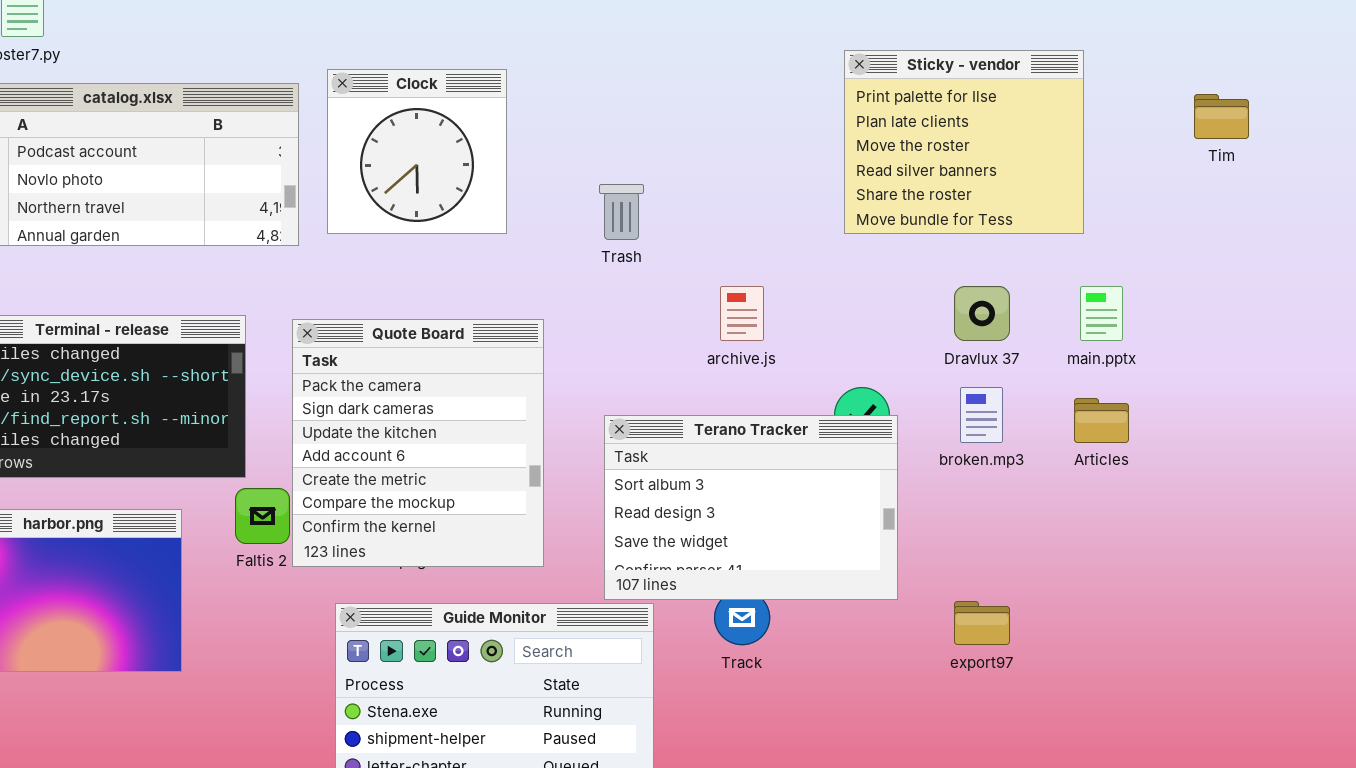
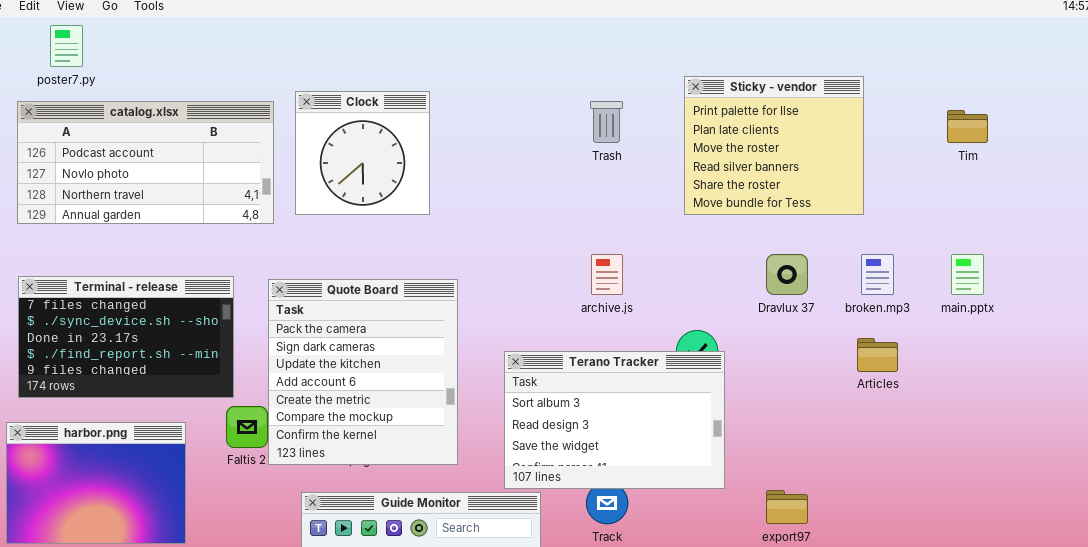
Trash: [599,184,644,240] -> [590,101,623,143], moved
main.pptx: [1080,286,1123,341] -> [951,254,984,295], moved
broken.mp3: [960,387,1003,443] -> [861,254,894,295], moved

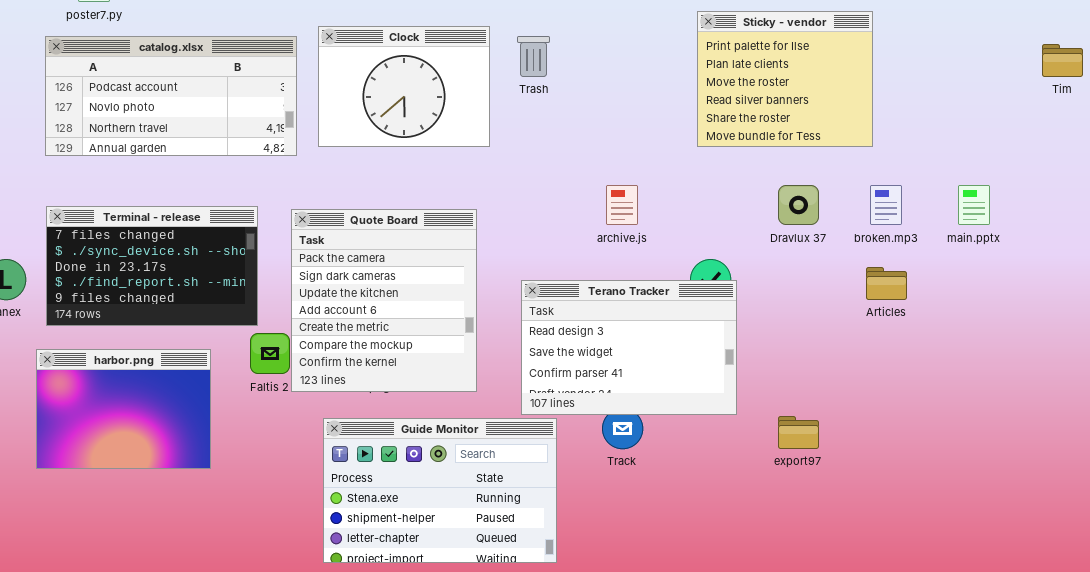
Clock: [295,91,430,215] -> [318,26,490,147], resized
Trash: [590,101,623,143] -> [517,36,550,77], moved
Tim: [947,110,988,143] -> [1042,44,1083,77], moved
Terano Tracker: [504,351,725,489] -> [521,280,737,415], scrolled down 1 row

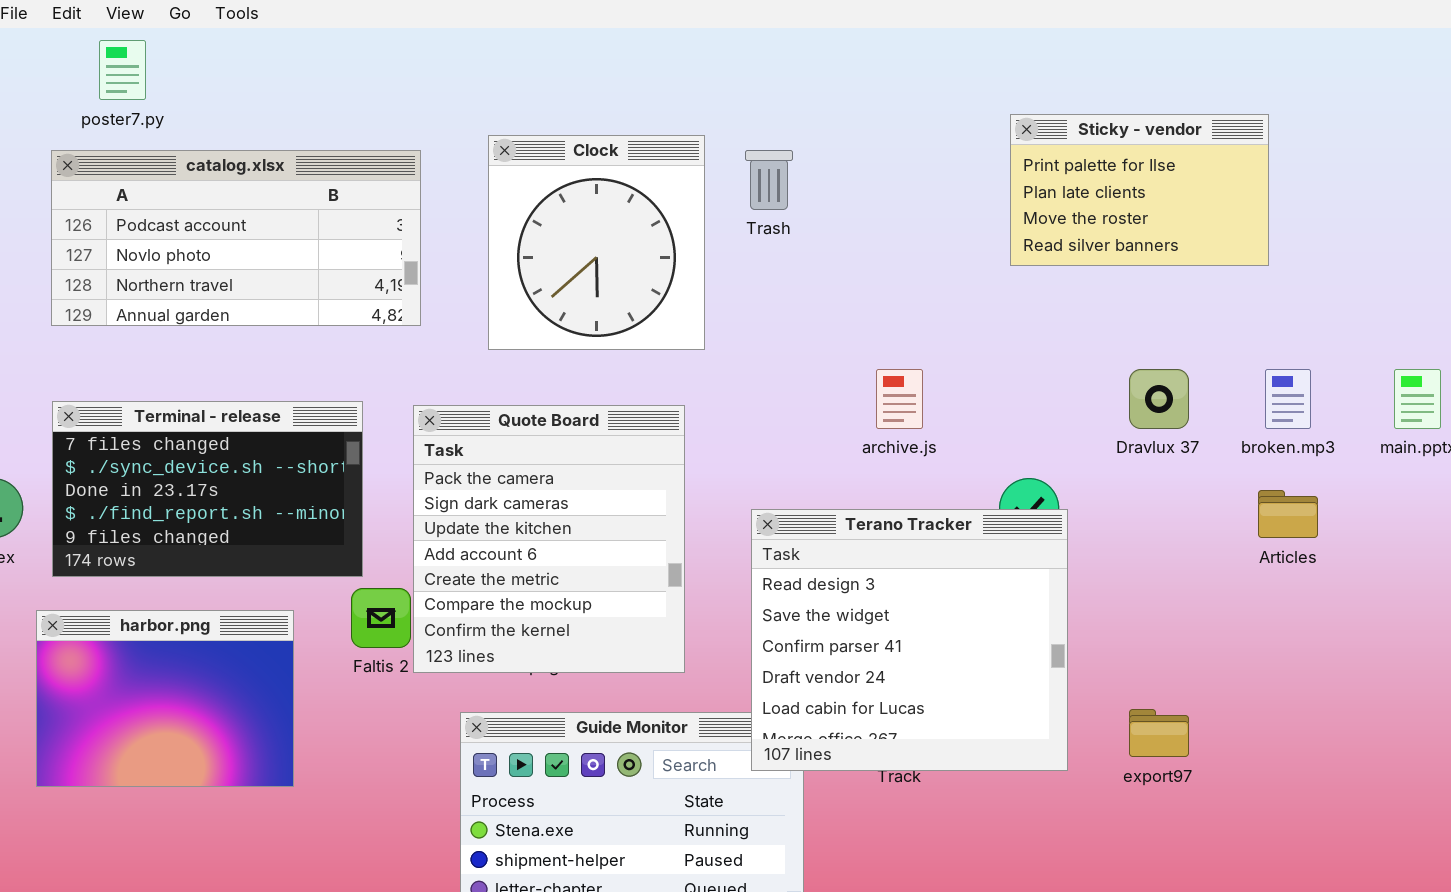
Sticky - vendor: [697,11,873,147] -> [1010,114,1269,266], resized
Clock: [318,26,490,147] -> [488,135,705,350], resized
Terano Tracker: [521,280,737,415] -> [751,509,1068,771], resized

